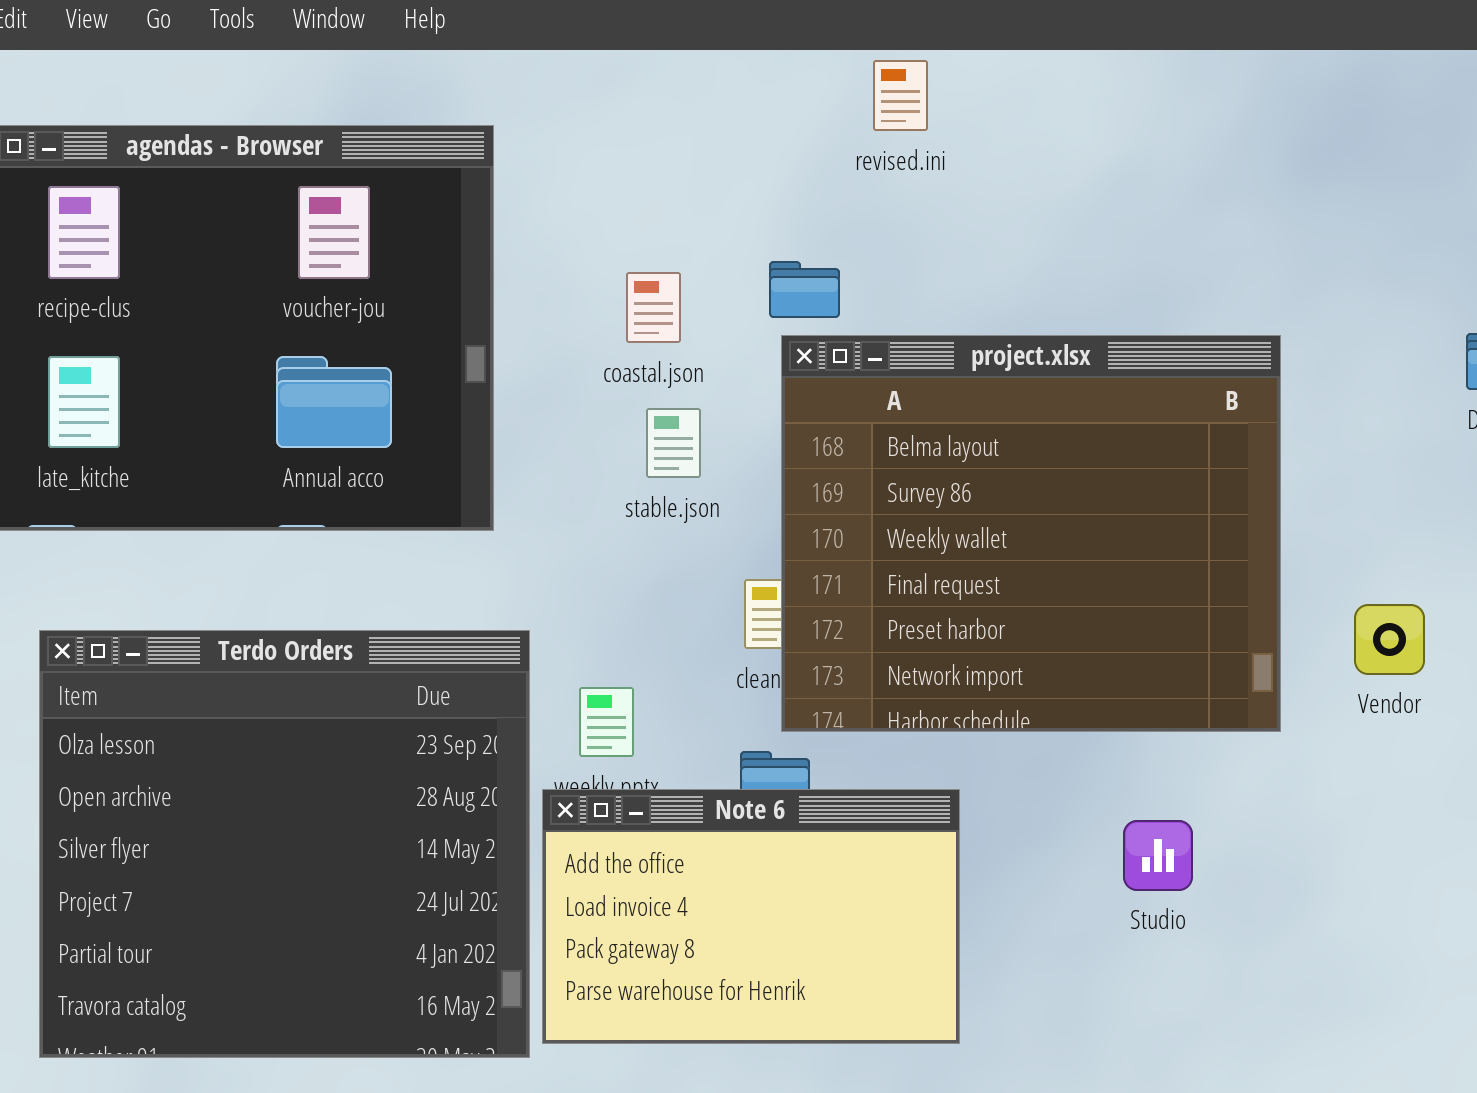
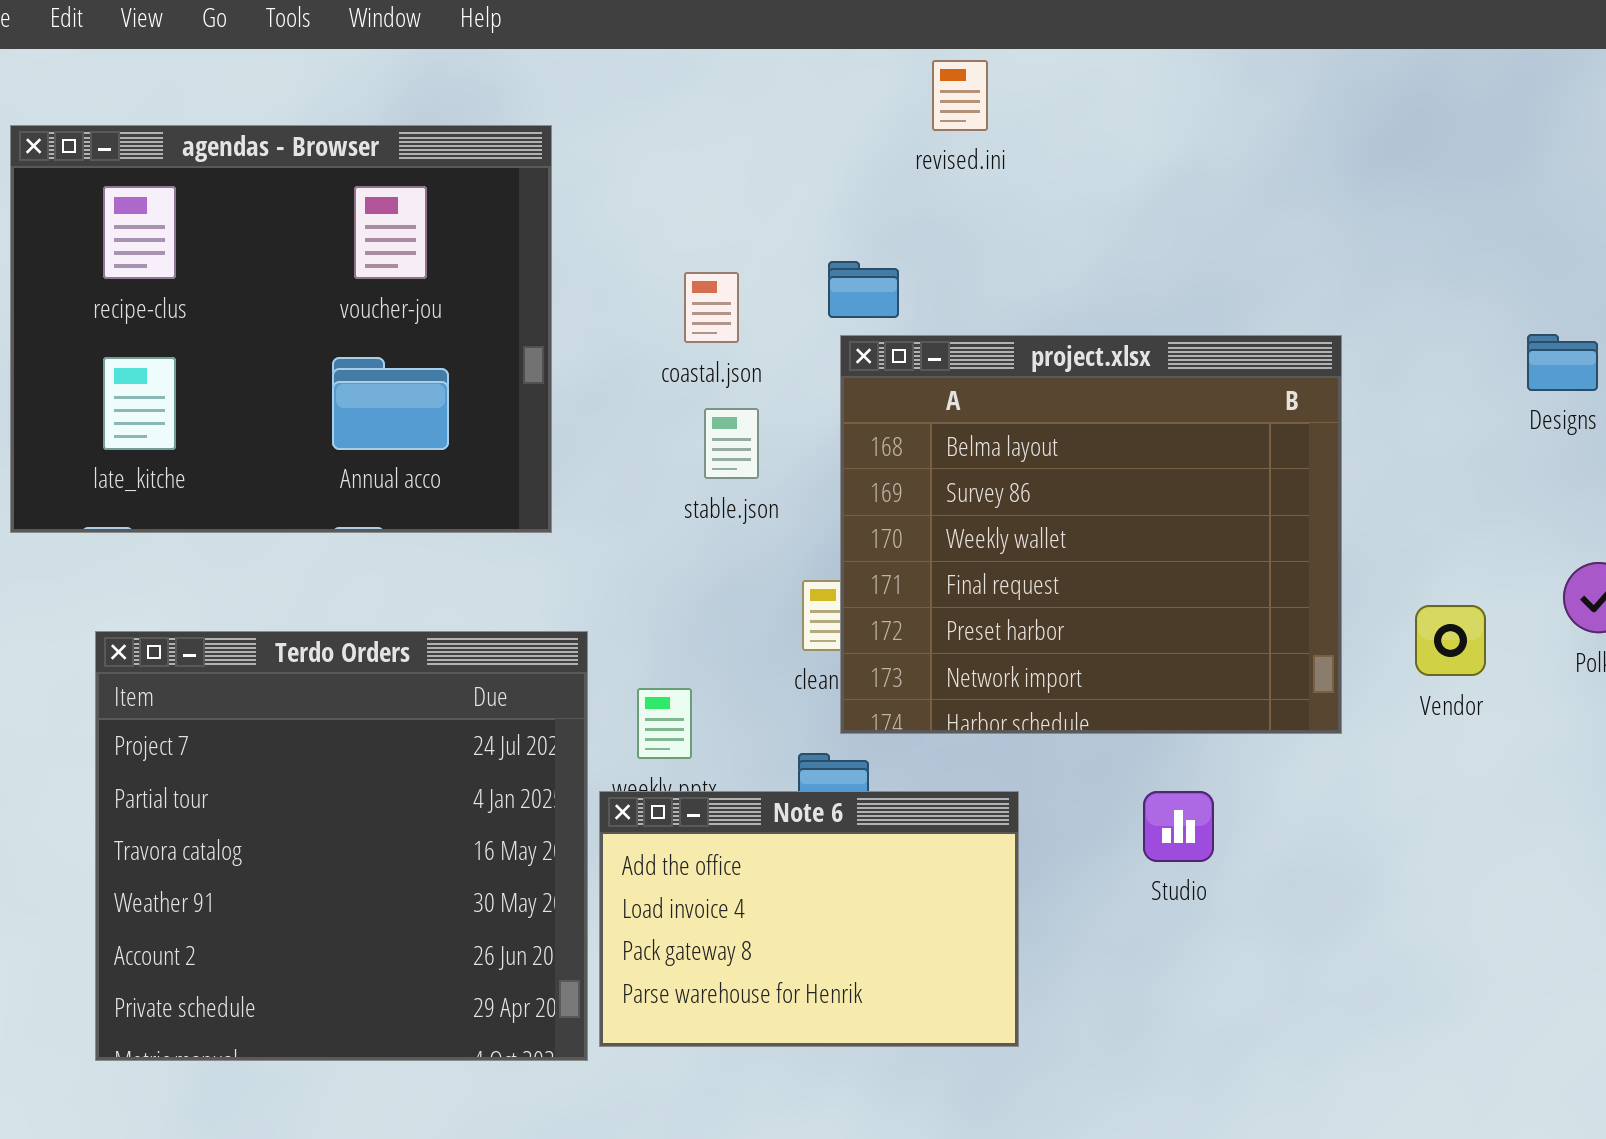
Terdo Orders: [39,630,530,1058] -> [95,631,588,1061], scrolled down 3 rows
Studio: [1123,820,1193,891] -> [1143,791,1214,862], moved

